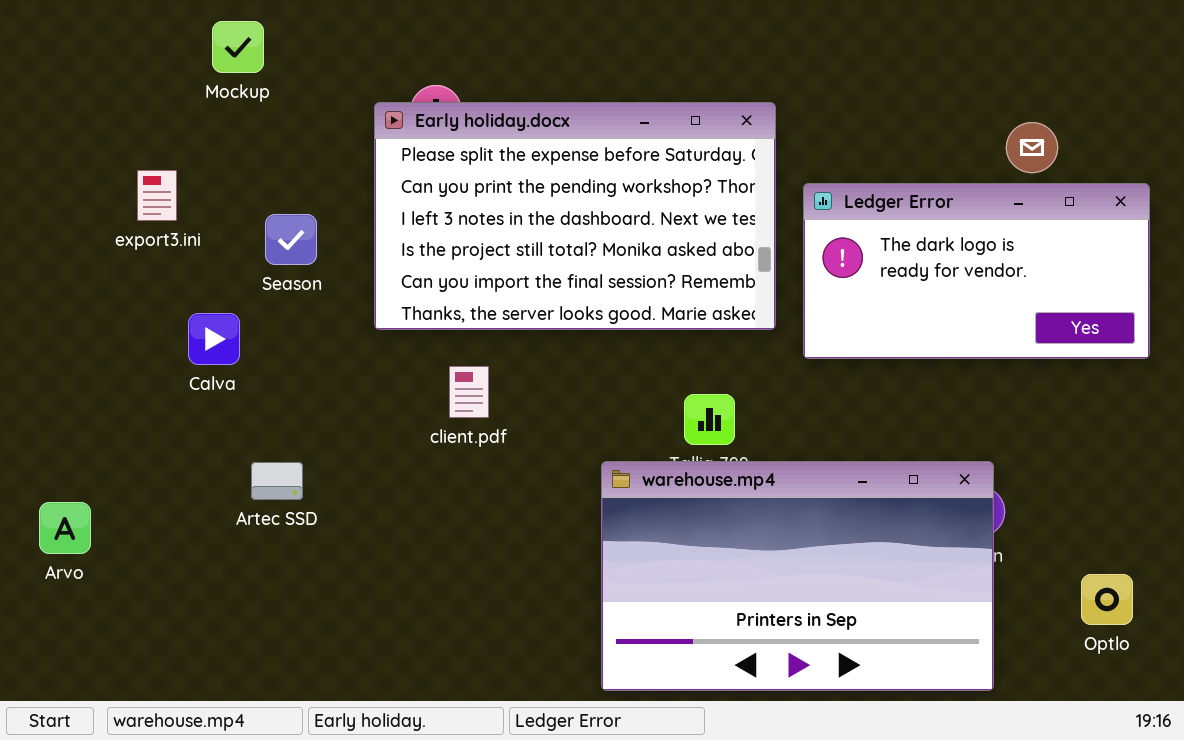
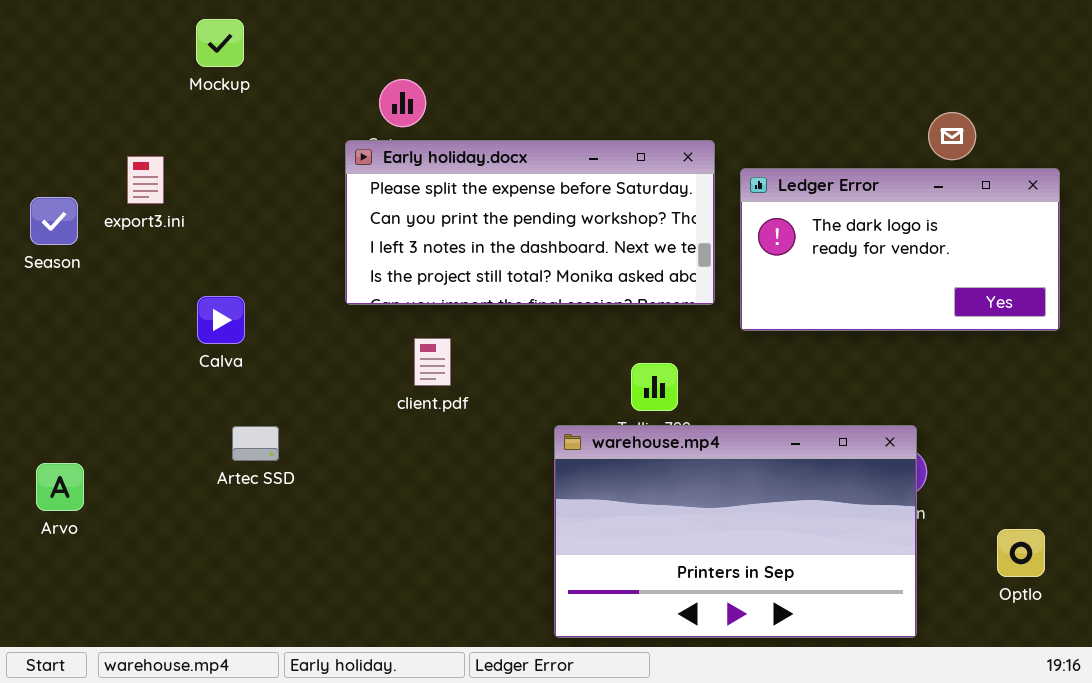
Early holiday.docx: [374,102,776,330] -> [345,140,715,305], resized
Season: [265,214,317,265] -> [30,197,78,245], moved
Calva: [188,313,240,365] -> [197,296,245,344], moved

